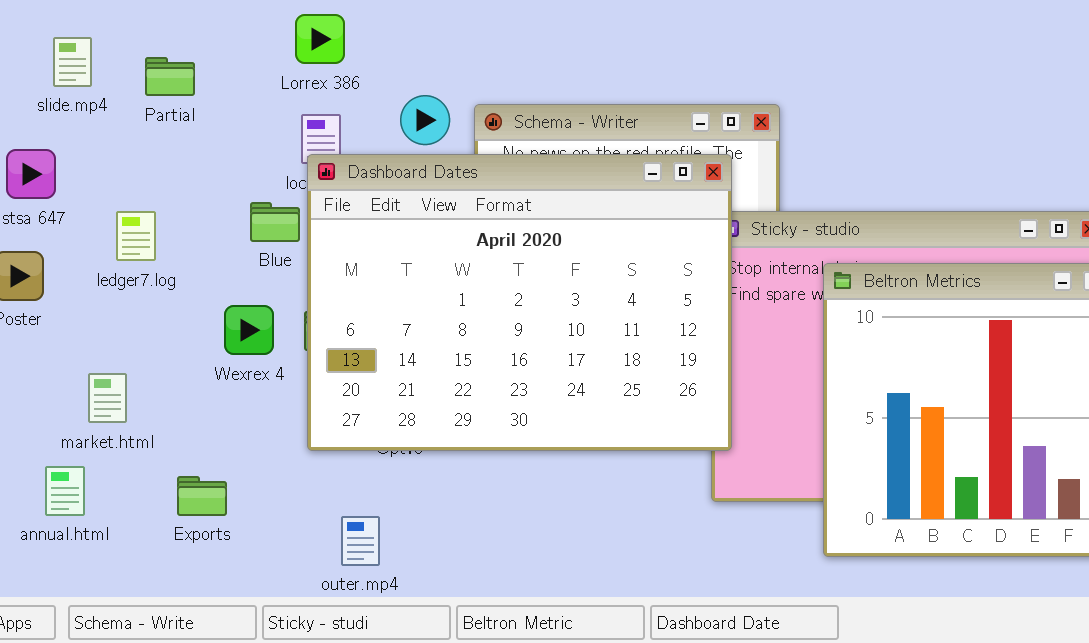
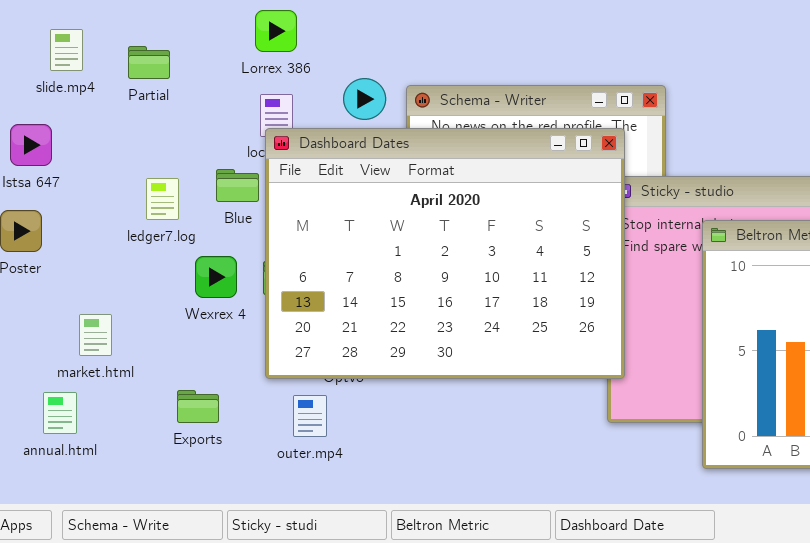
ledger7.log: [116,211,156,261] -> [146,178,179,220], moved
Exports: [177,476,227,516] -> [177,390,219,423], moved
outer.mp4: [341,516,380,566] -> [293,395,327,437], moved

